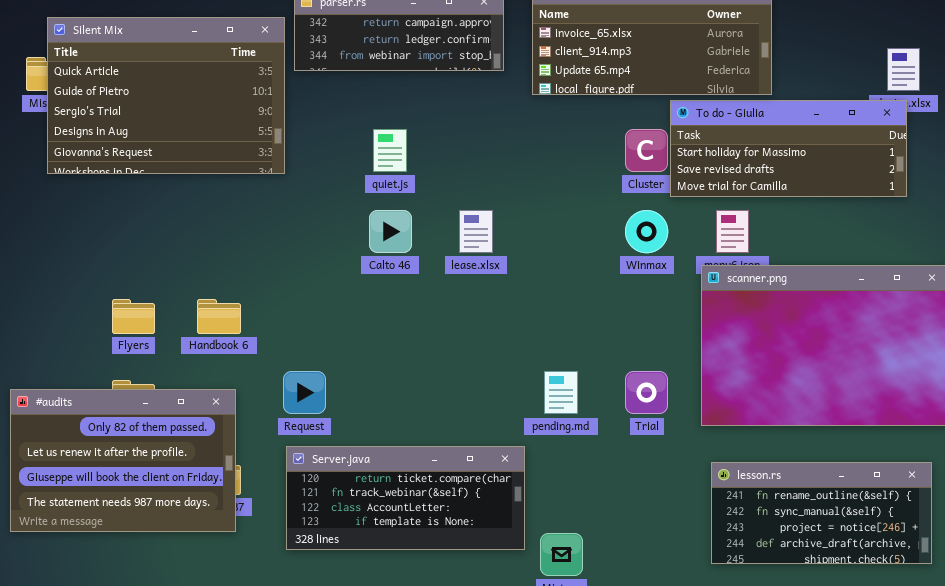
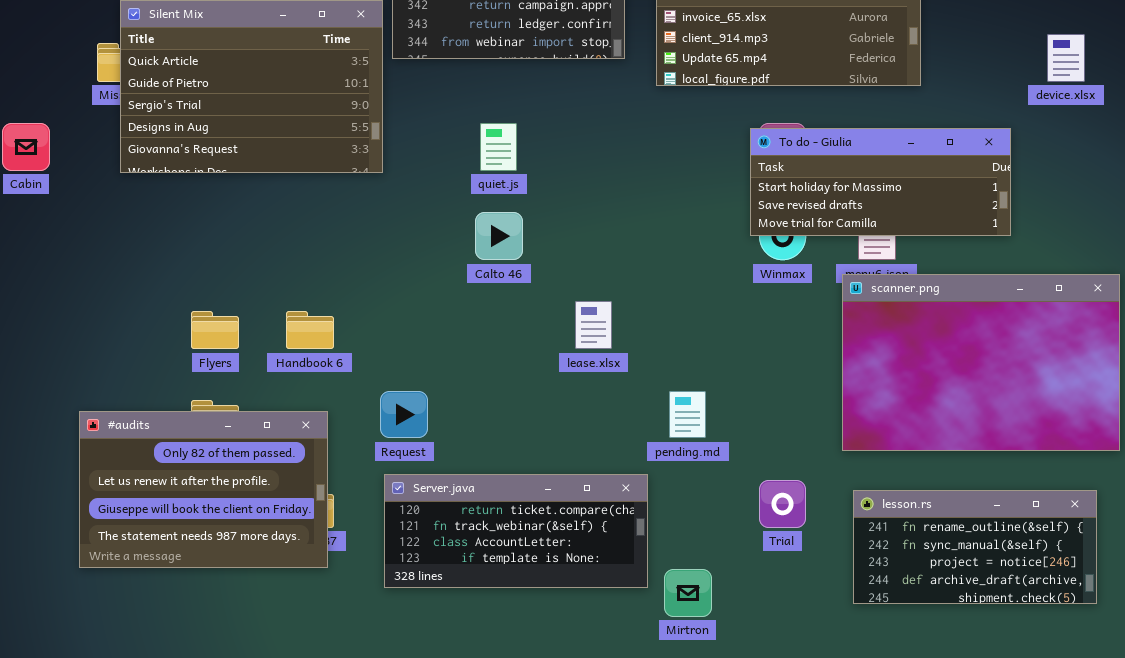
To do - Giulia: [670,100,907,197] -> [750,128,1011,236], moved
lease.xlsx: [459,210,493,253] -> [575,301,612,349], moved
Trial: [625,371,668,414] -> [759,480,806,528], moved

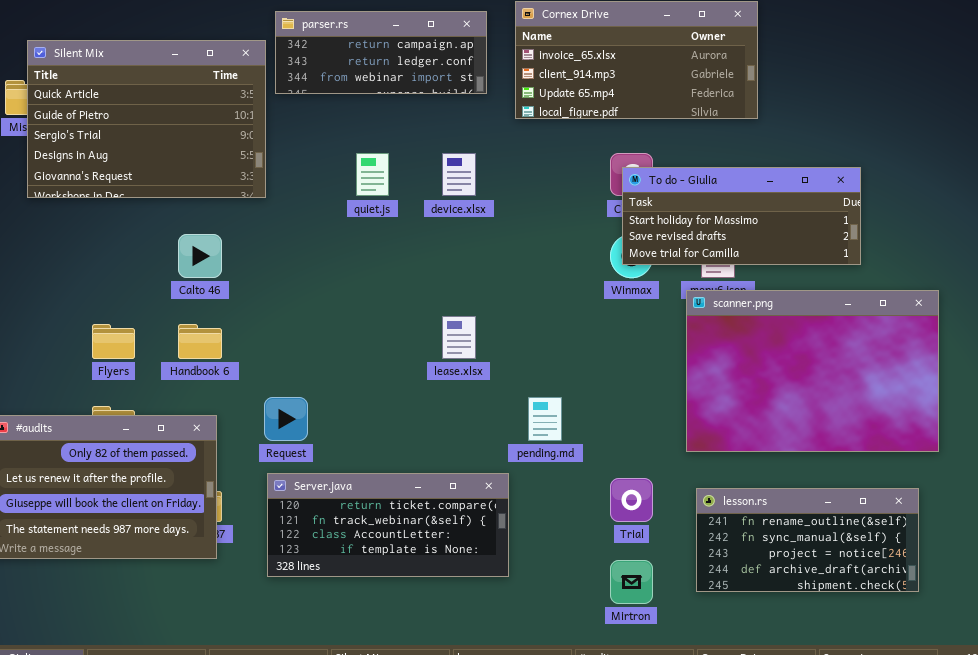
device.xlsx: [1047,34,1085,82] -> [442,153,476,196], moved
To do - Giulia: [750,128,1011,236] -> [622,167,861,265], moved
Calto 46: [475,212,523,260] -> [178,234,222,278], moved
Mirtron: [664,569,712,617] -> [610,560,653,604], moved

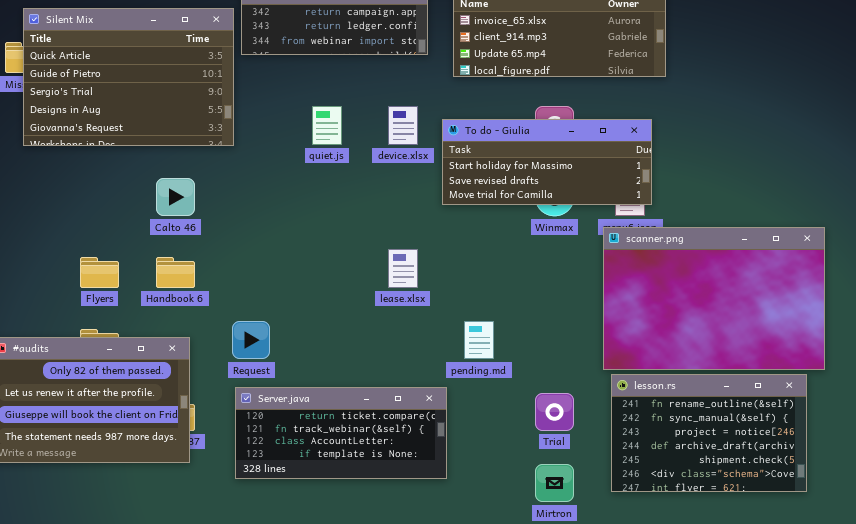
To do - Giulia: [622,167,861,265] -> [442,119,652,205], moved
lesson.rs: [696,488,919,592] -> [611,374,807,492], resized

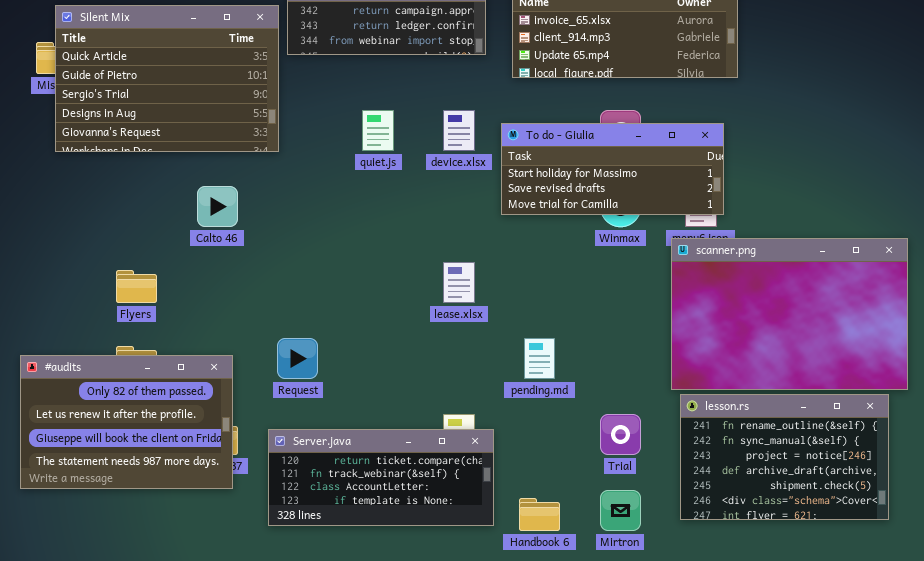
Handbook 6: [156,257,195,288] -> [519,498,560,531], moved
Server.java: [235,387,447,479] -> [268,429,494,526], moved

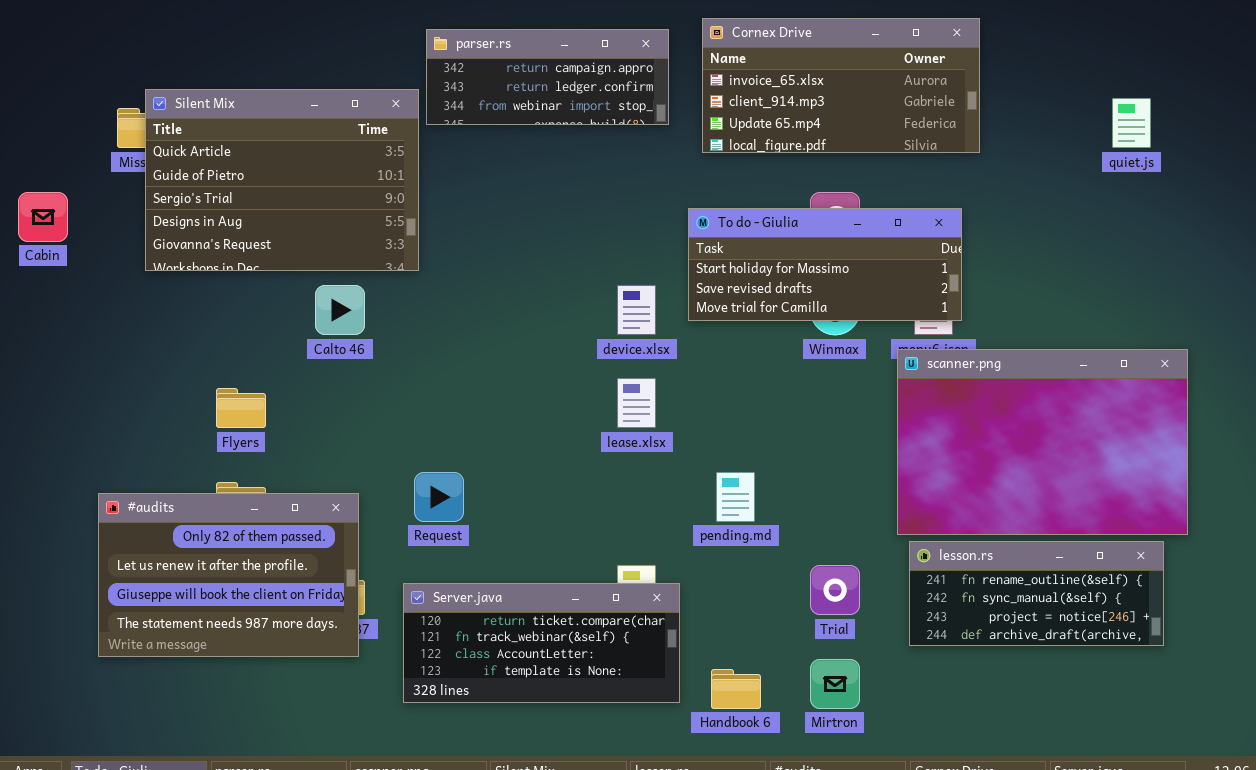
Silent Mix: [55,5,279,152] -> [145,89,419,271], moved
quiet.js: [362,110,394,151] -> [1112,98,1151,148], moved
device.xlsx: [443,110,475,151] -> [617,285,656,335], moved
lesson.rs: [680,394,889,520] -> [909,541,1164,646], resized

